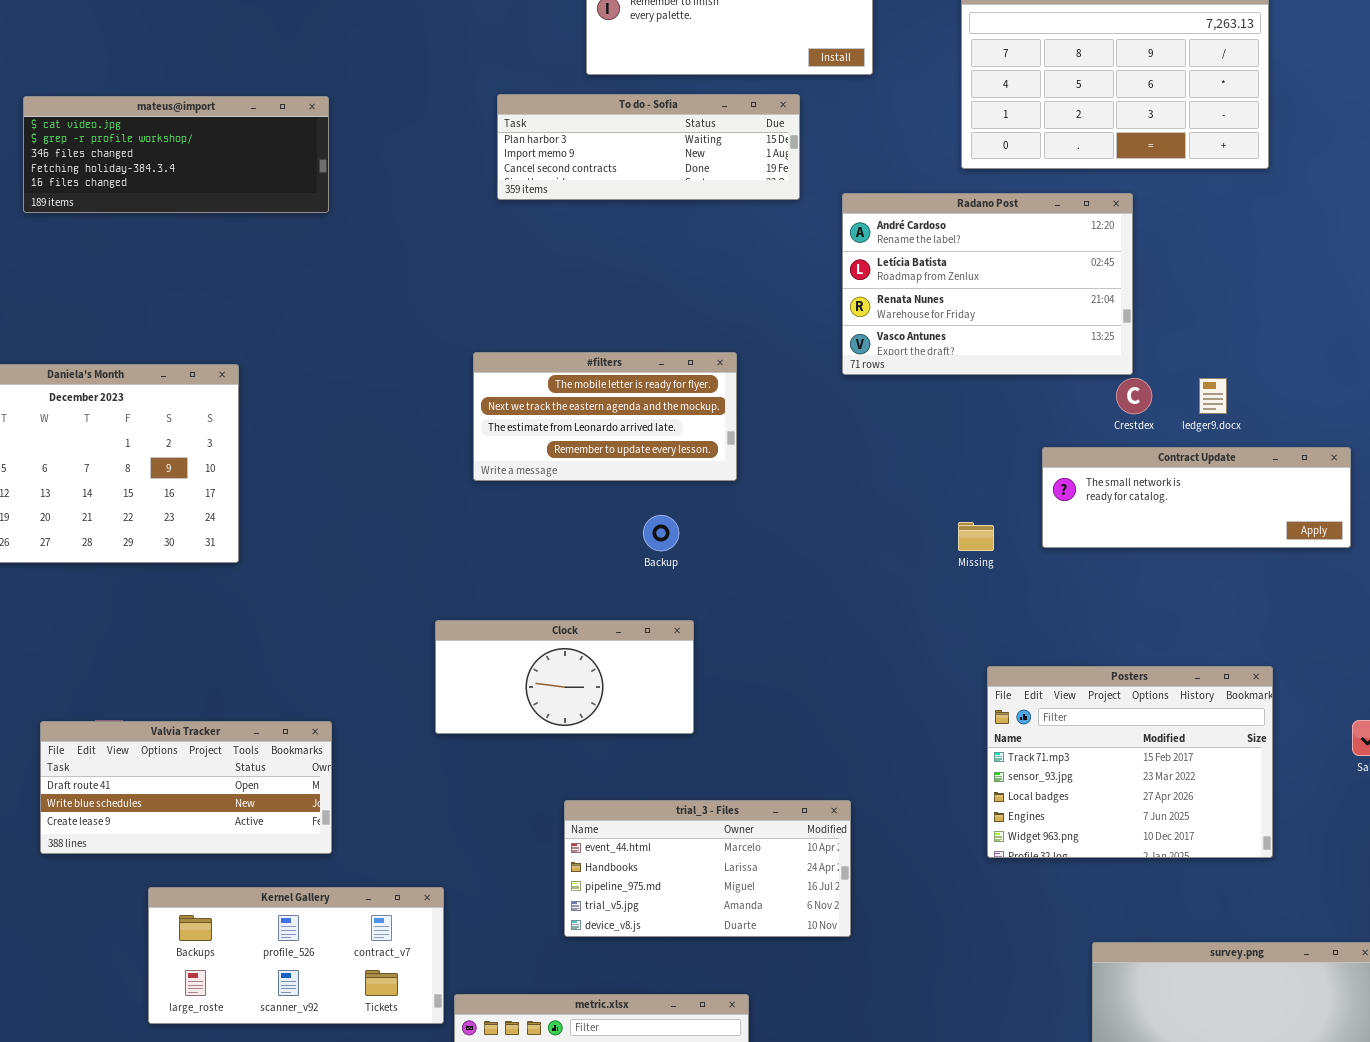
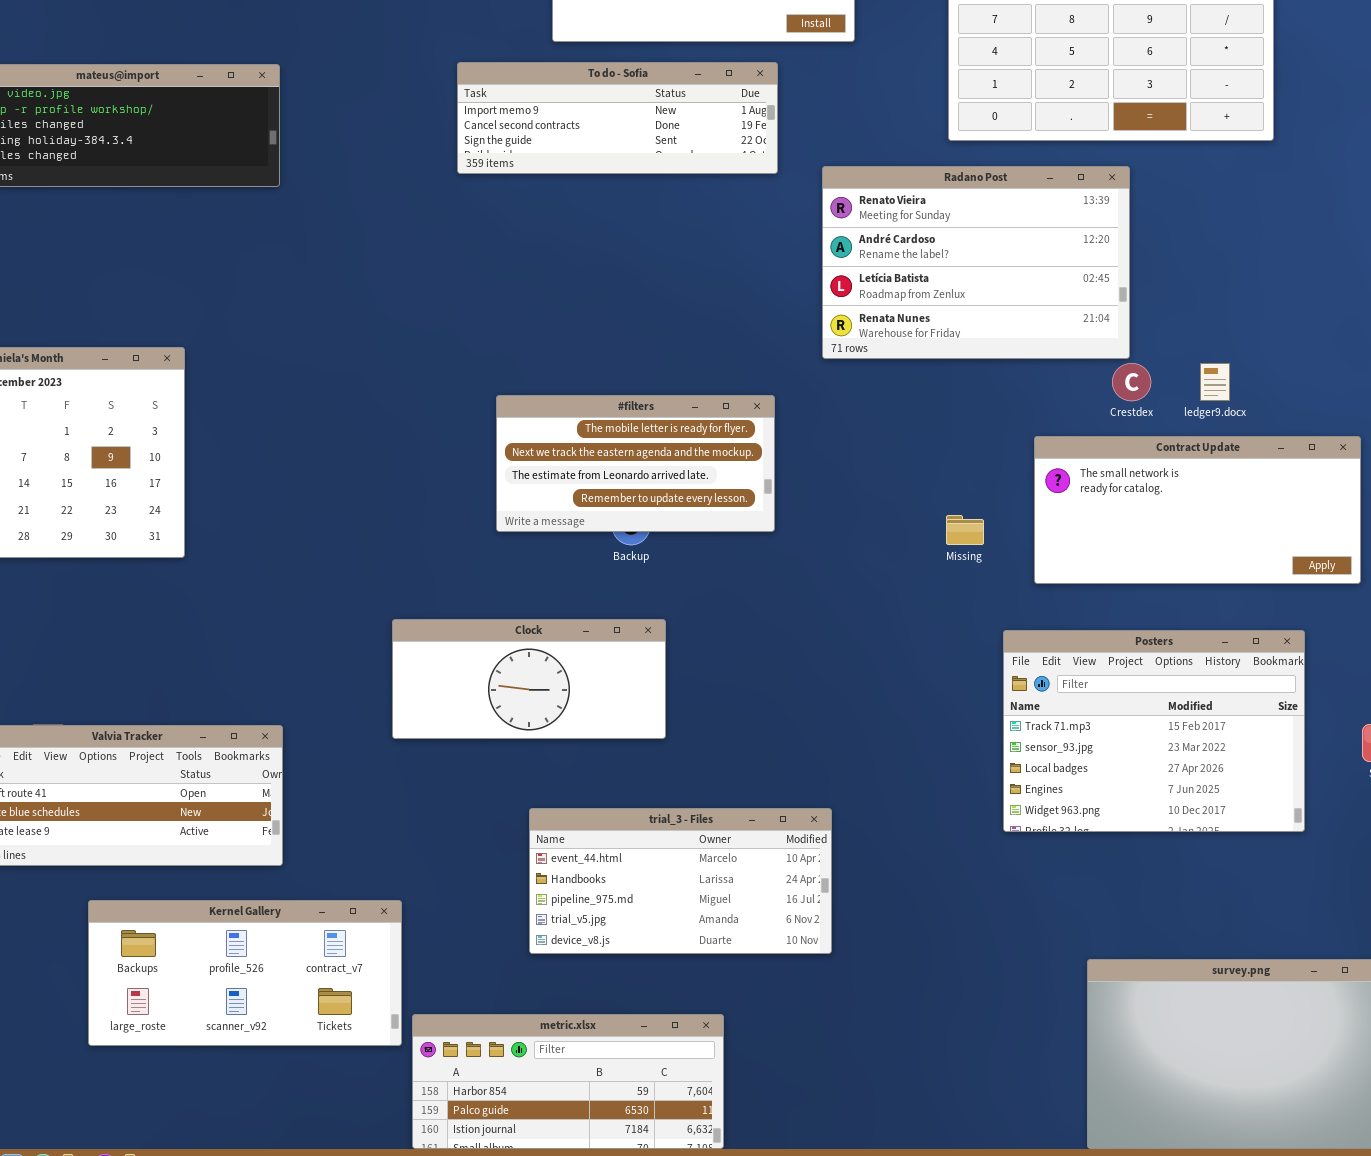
To do - Sofia: [497,94,800,200] -> [457,62,778,174], scrolled down 1 row
Radano Post: [842,193,1133,375] -> [822,166,1130,359], scrolled up 1 row
#filters: [473,352,737,481] -> [496,395,775,532], moved
Contract Update: [1042,447,1351,548] -> [1034,436,1361,584], resized
Posters: [987,666,1273,858] -> [1003,630,1305,832], moved

